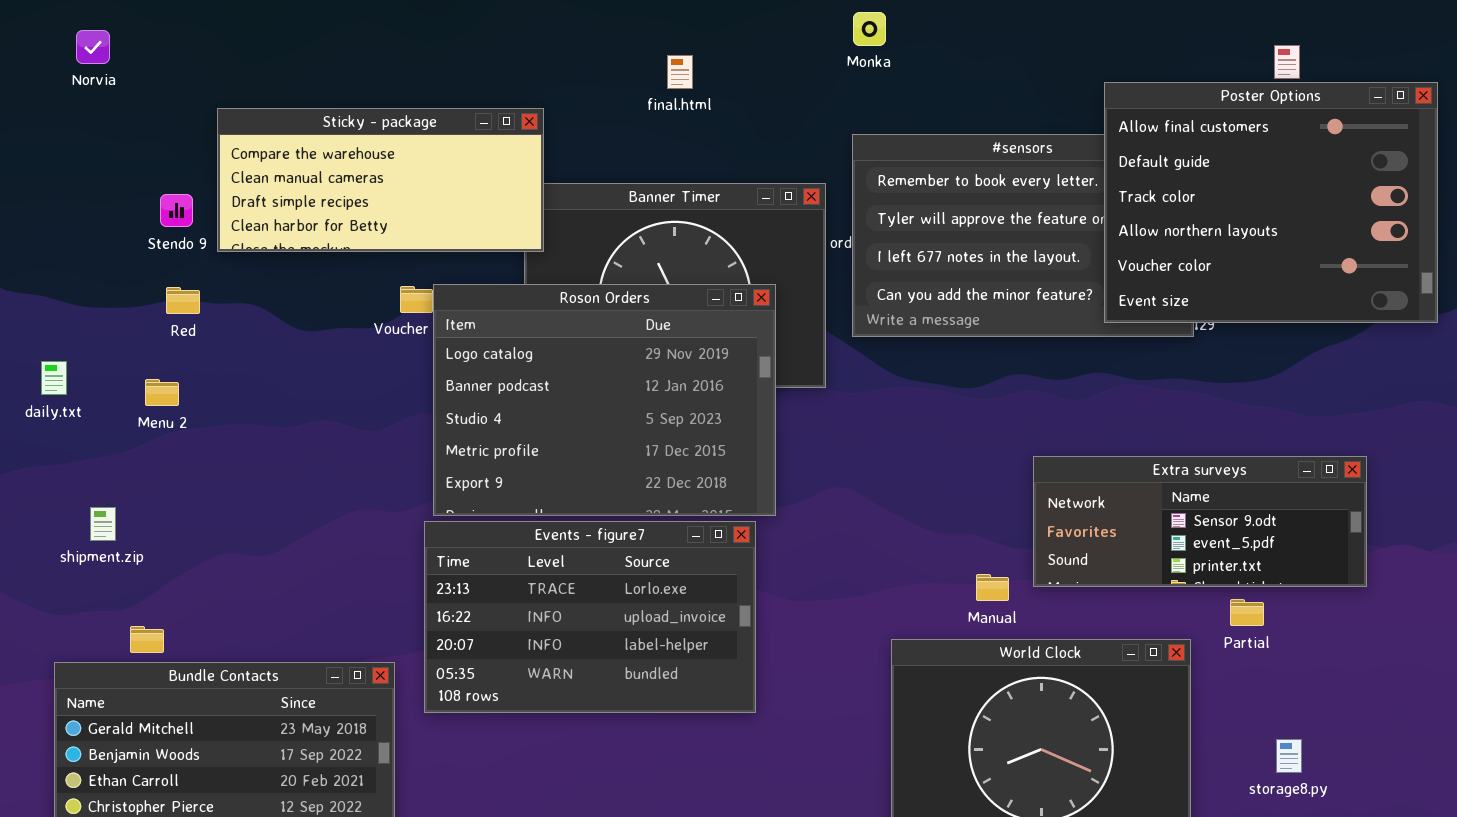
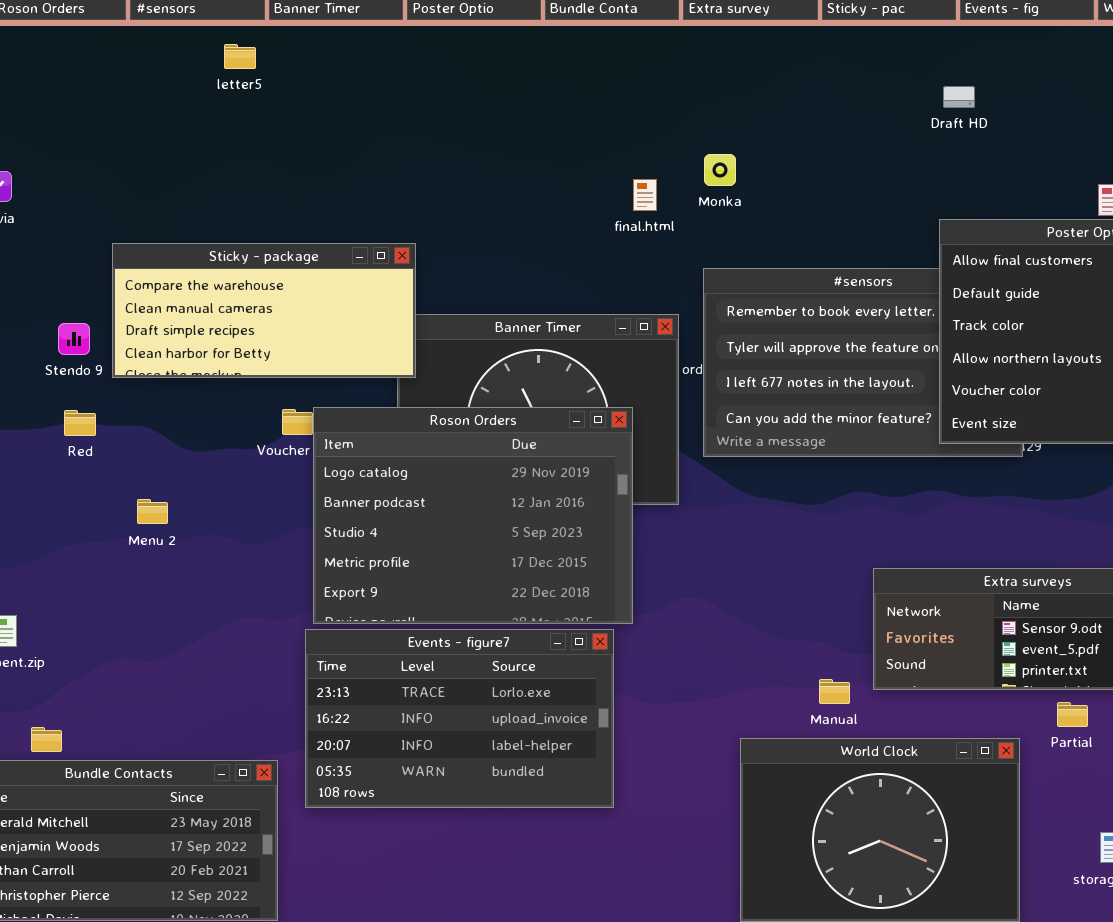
final.html: [667,55,693,89] -> [633,179,657,211], moved
Menu 2: [145,379,179,406] -> [137,499,168,524], moved

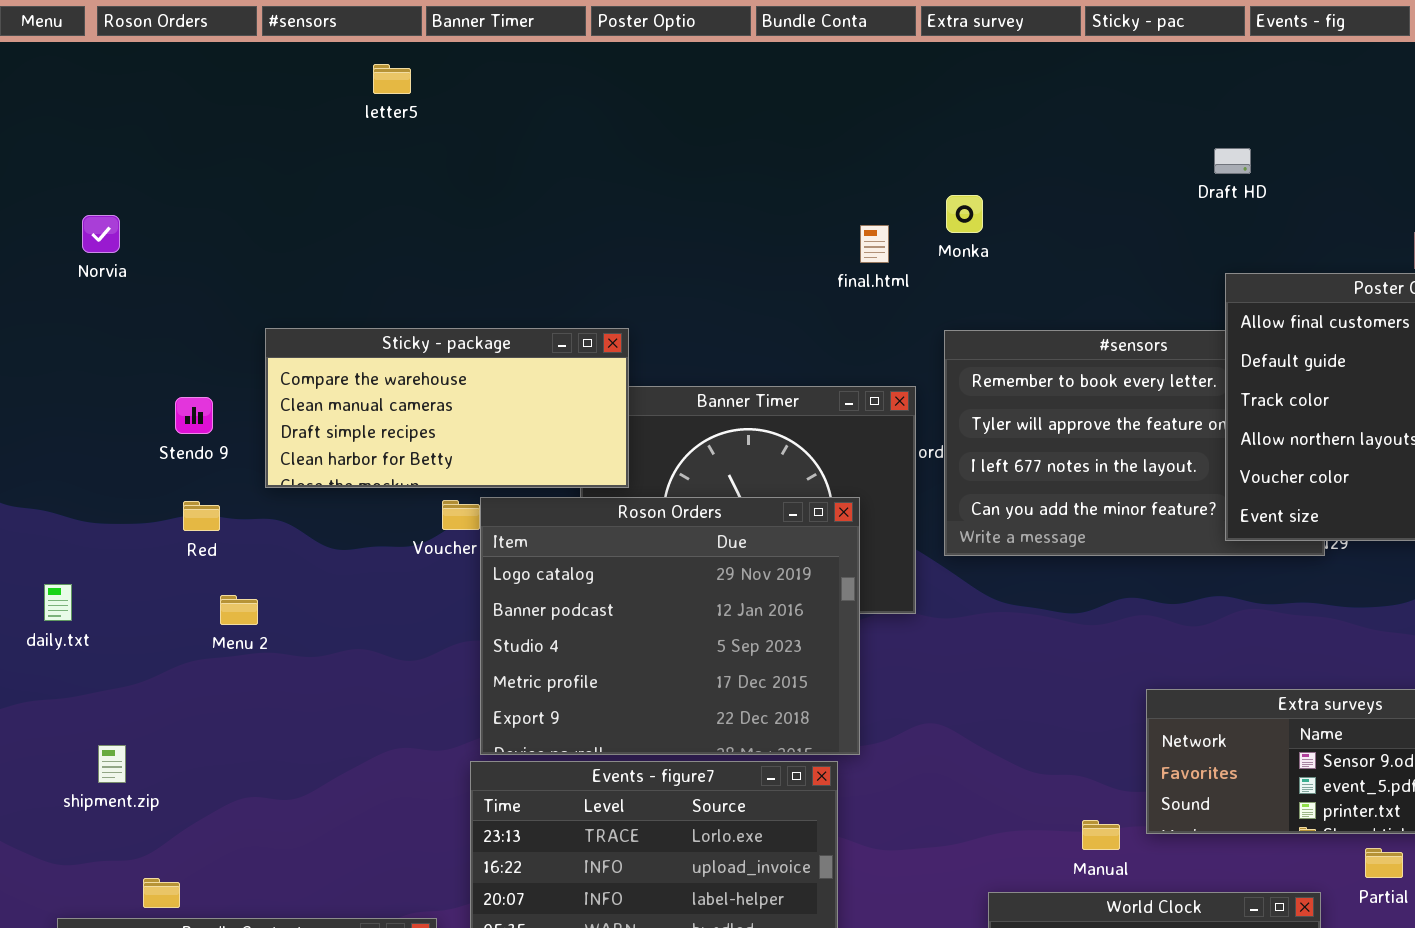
Draft HD: [943,86,975,108] -> [1214,148,1251,174], moved
Sticky - package: [112,243,416,378] -> [265,328,629,488], moved
Menu 2: [137,499,168,524] -> [220,595,258,625], moved

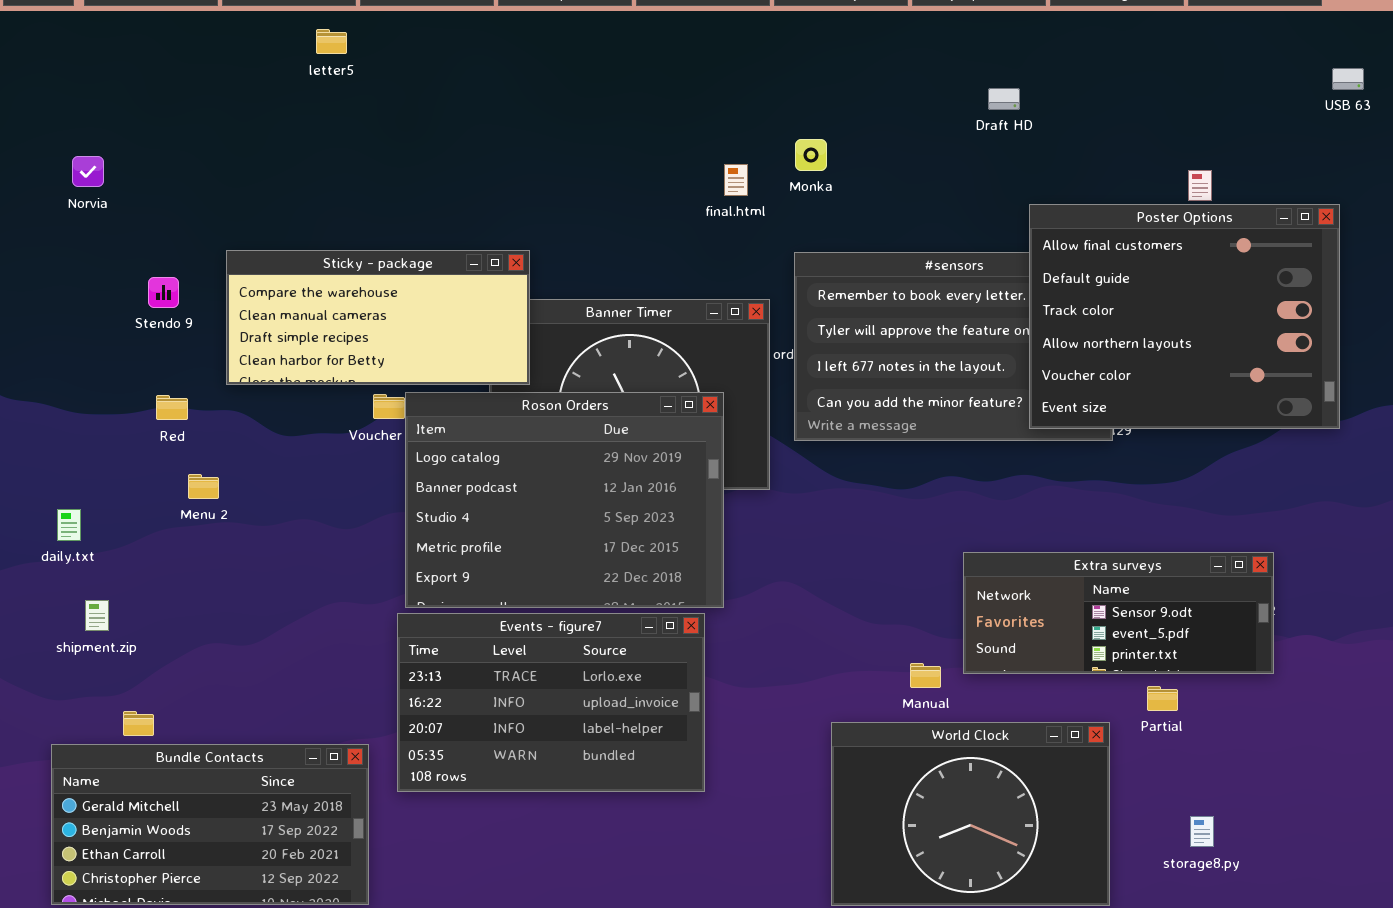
Draft HD: [1214,148,1251,174] -> [988,88,1020,110], moved
Stendo 9: [175,397,213,434] -> [148,277,179,308], moved
daily.txt: [44,584,72,621] -> [57,509,81,541], moved

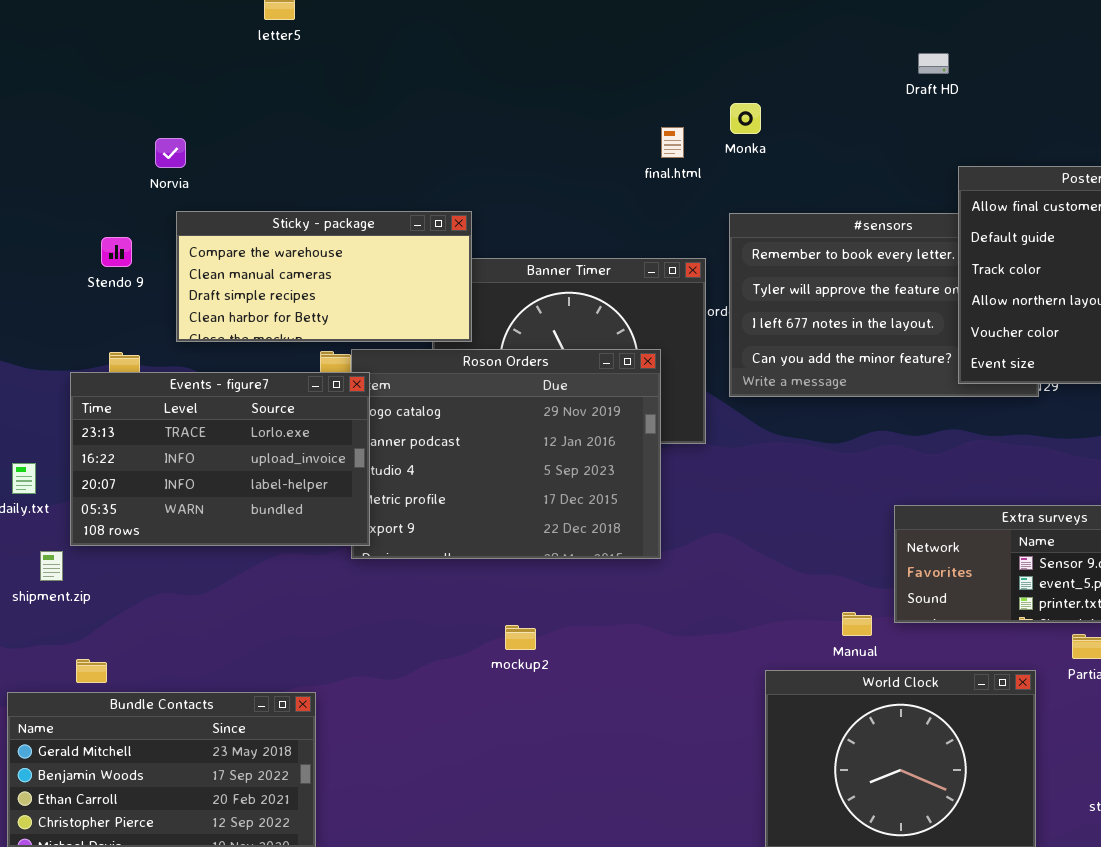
Norvia: [72,156,104,187] -> [155,138,186,168], moved
Events - figure7: [397,613,705,792] -> [70,372,370,546], moved

